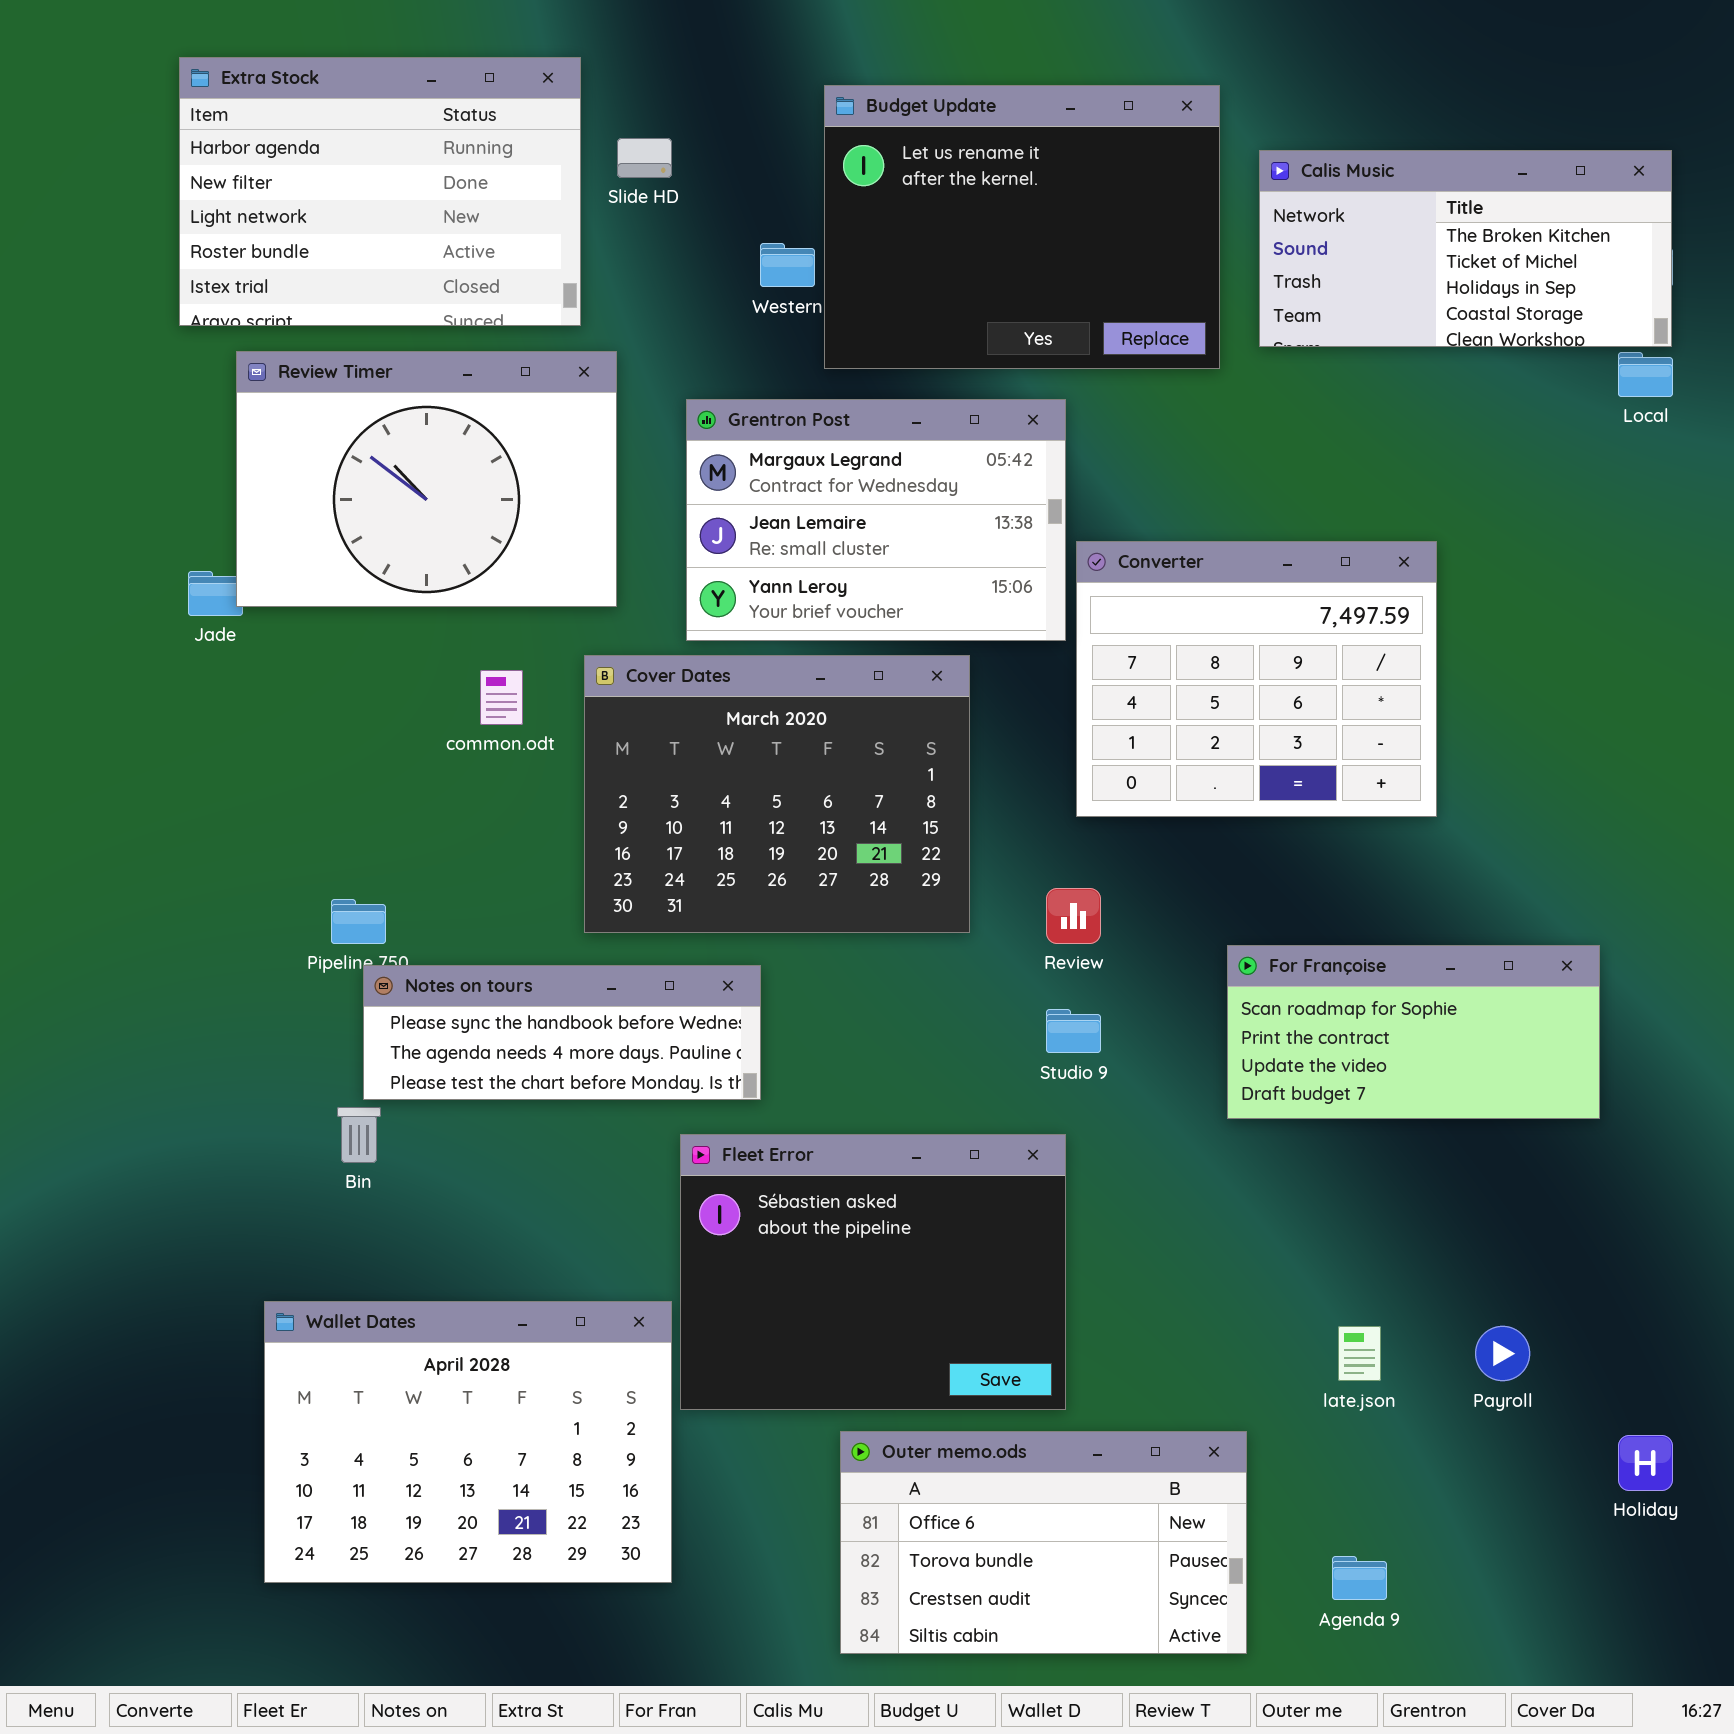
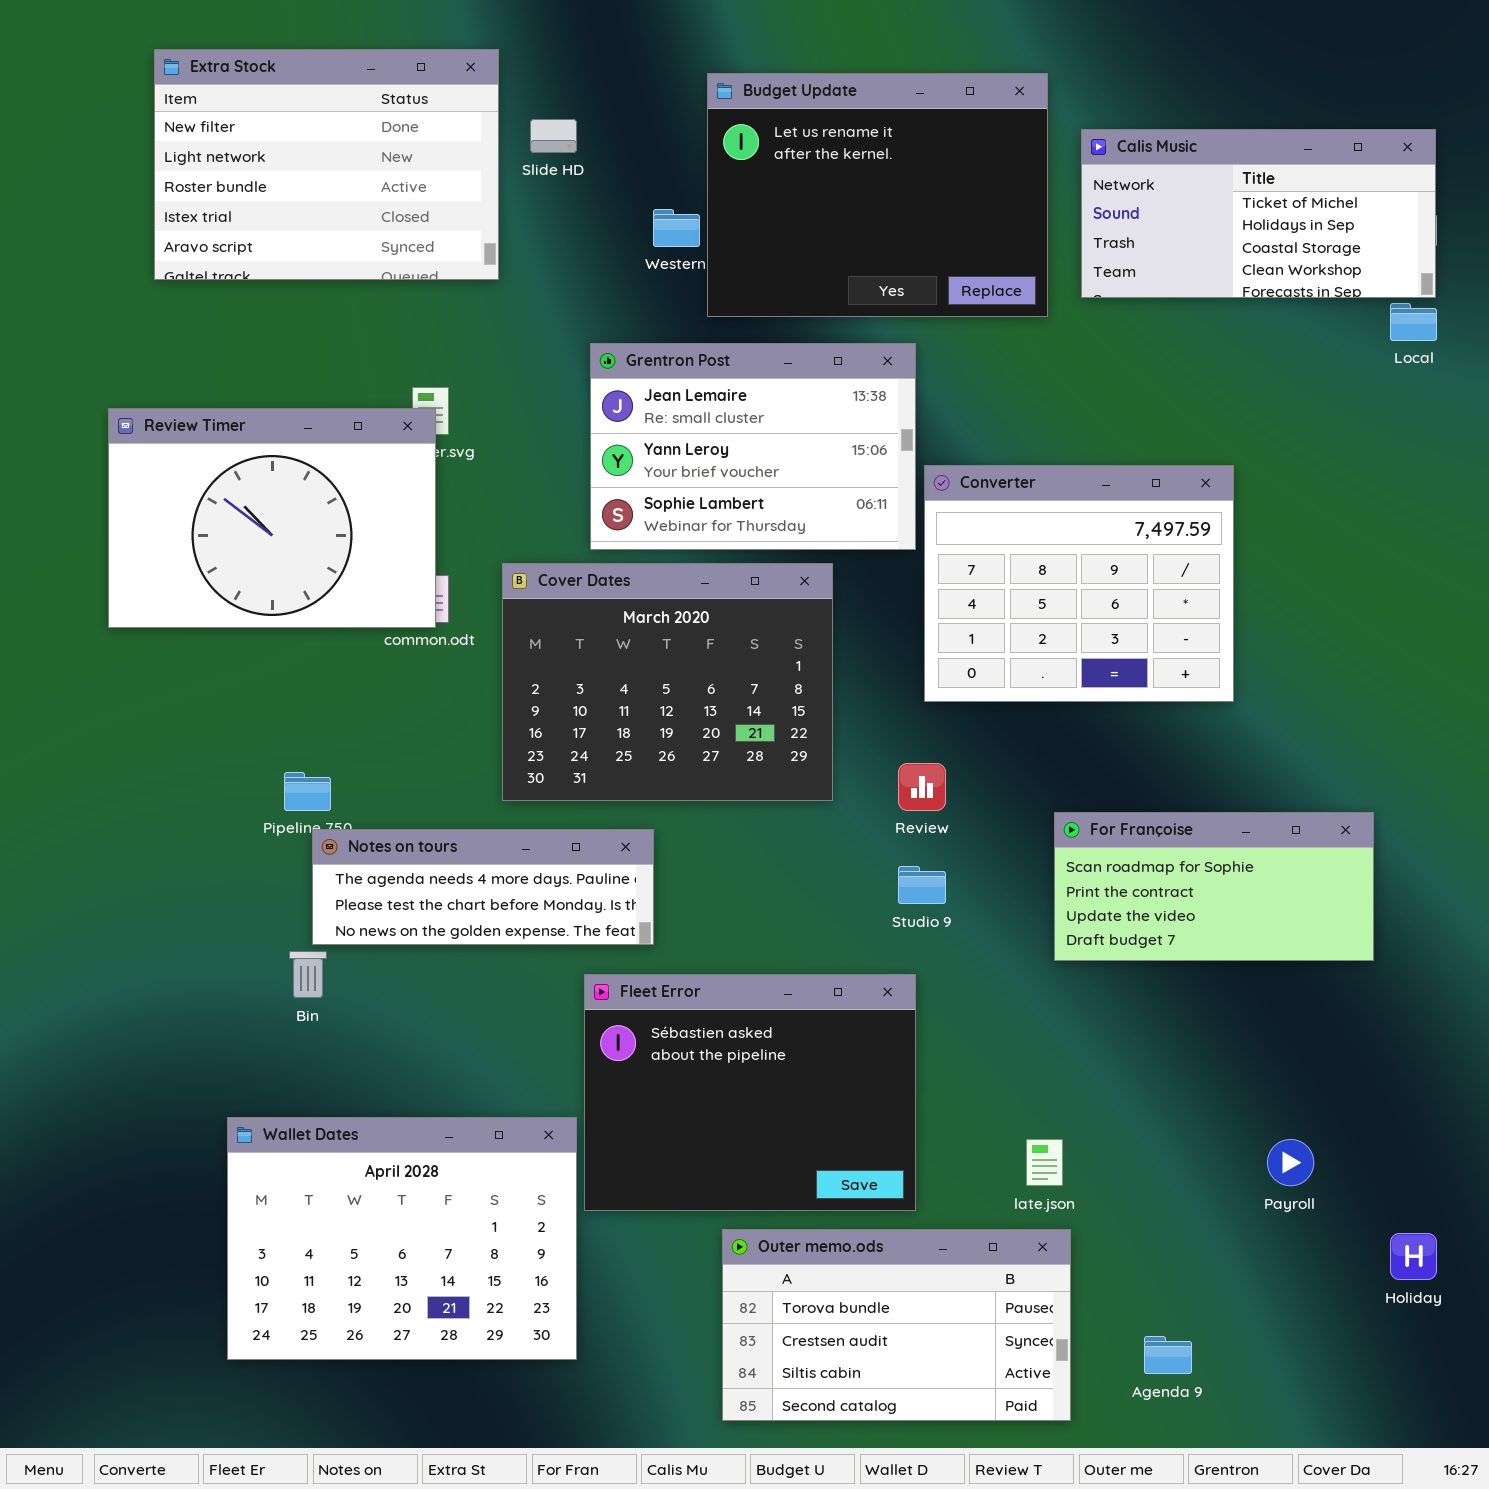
Extra Stock: [179,57,581,326] -> [154,49,499,280], scrolled down 1 row
Calis Music: [1259,150,1672,347] -> [1081,129,1436,298], scrolled down 1 row
Review Timer: [236,351,617,607] -> [108,408,436,628], moved
Grentron Post: [686,399,1066,641] -> [590,343,916,550], scrolled down 1 row
Notes on tours: [363,965,761,1100] -> [312,829,654,945], scrolled down 1 row
late.json: [1338,1326,1381,1381] -> [1026,1139,1063,1186], moved
Outer memo.ods: [840,1431,1247,1654] -> [722,1229,1071,1421], scrolled down 1 row

